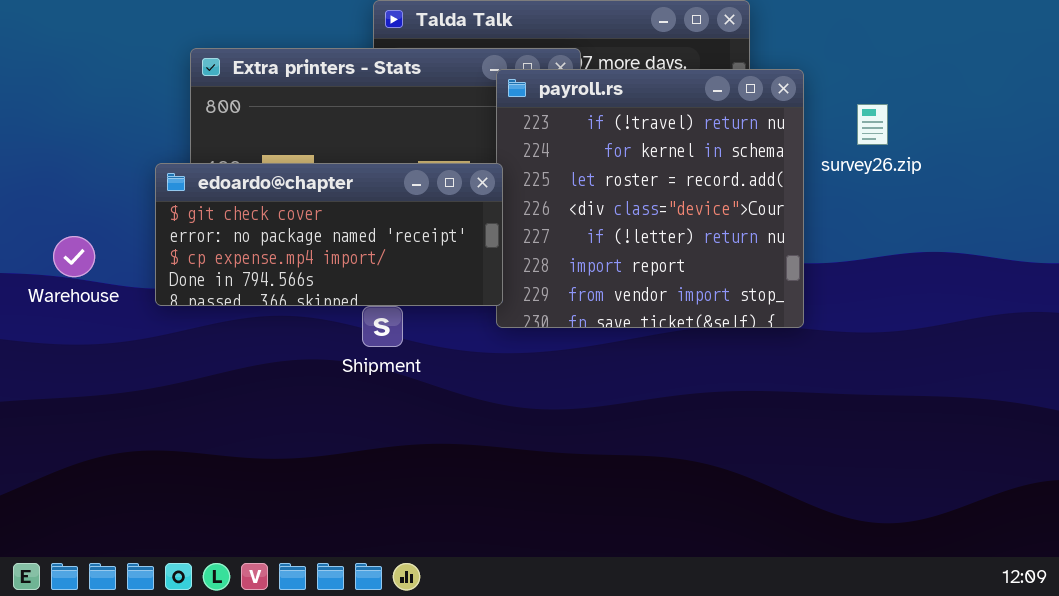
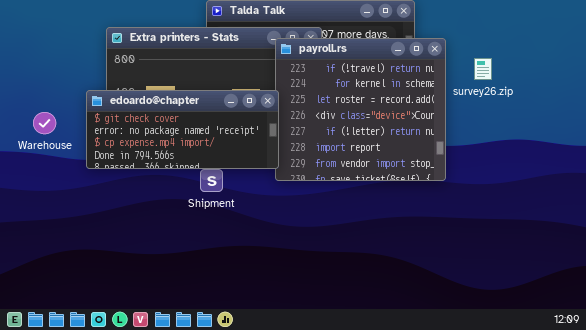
Warehouse: [53,236,95,277] -> [33,112,56,134], moved

